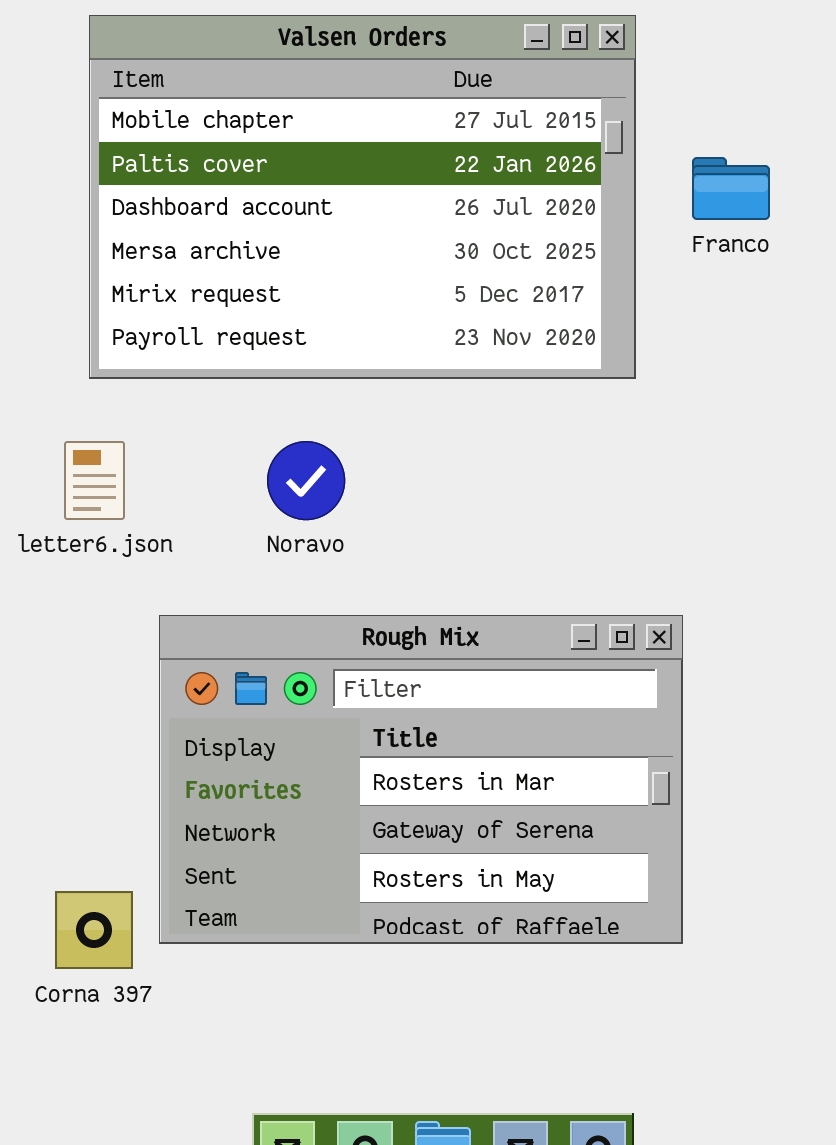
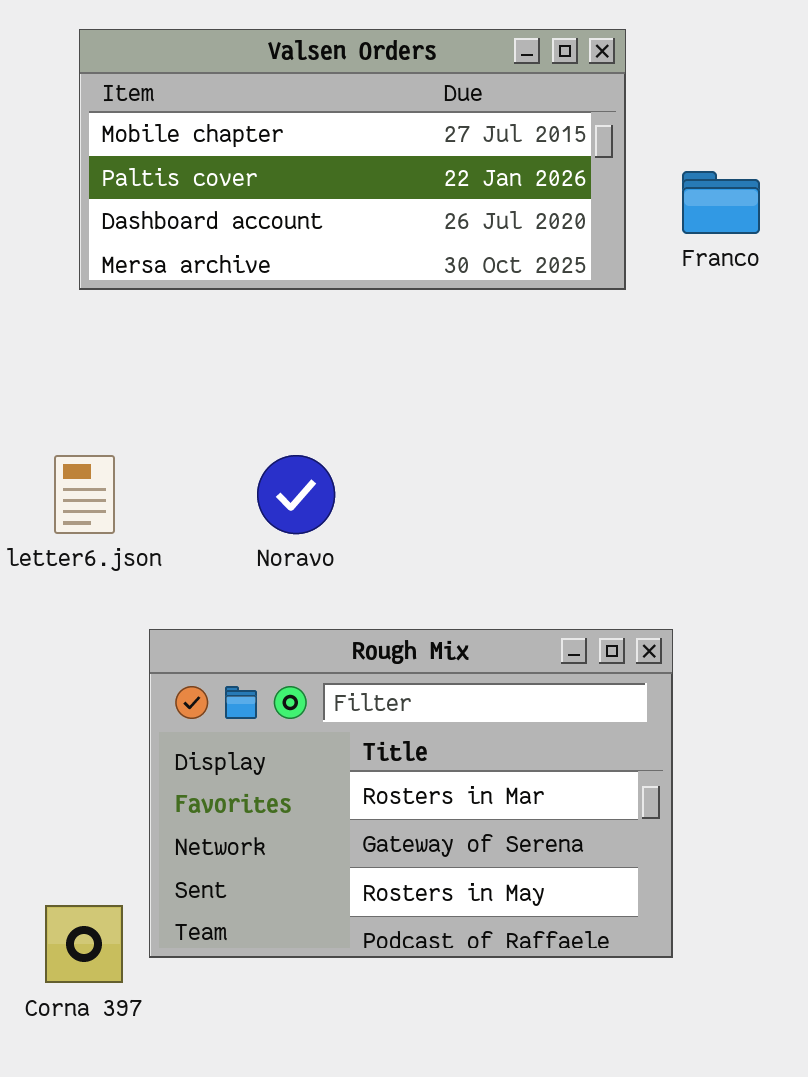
Valsen Orders: [89,15,636,379] -> [79,29,626,290], resized

